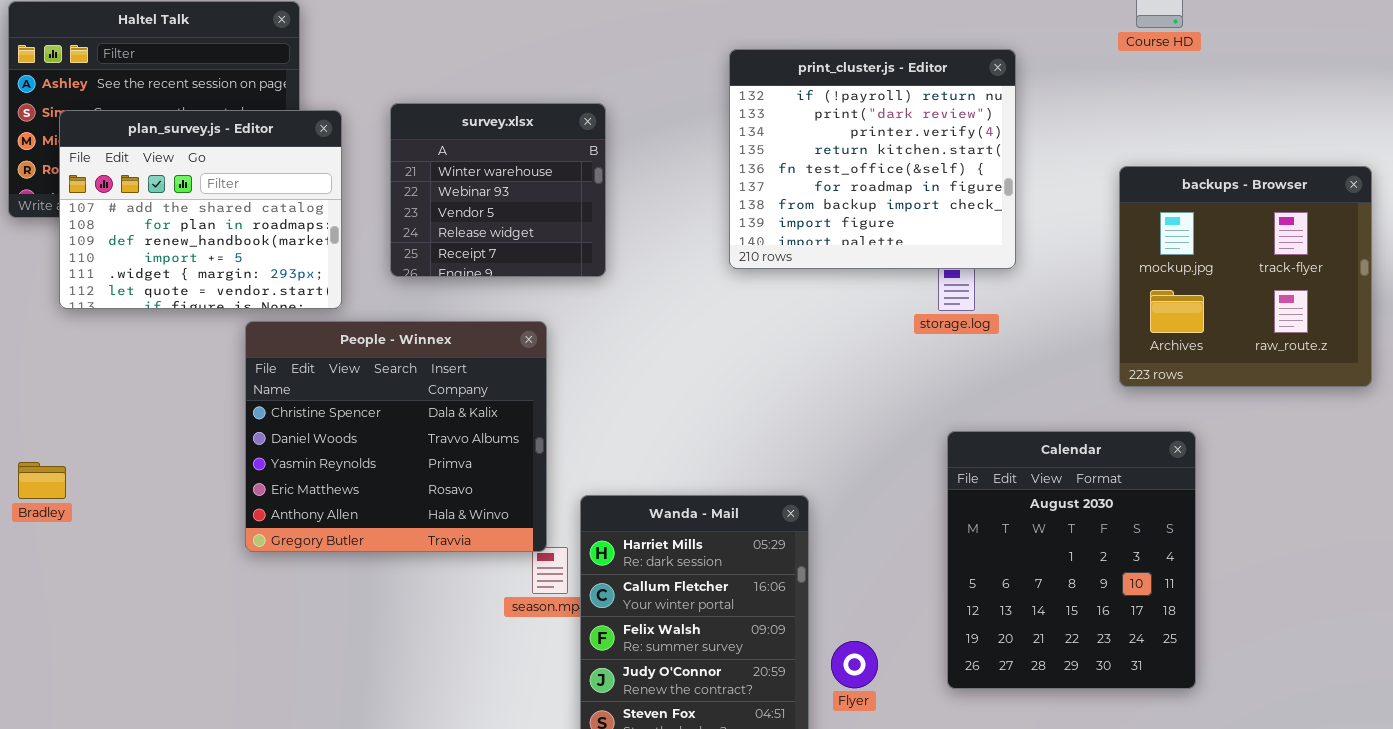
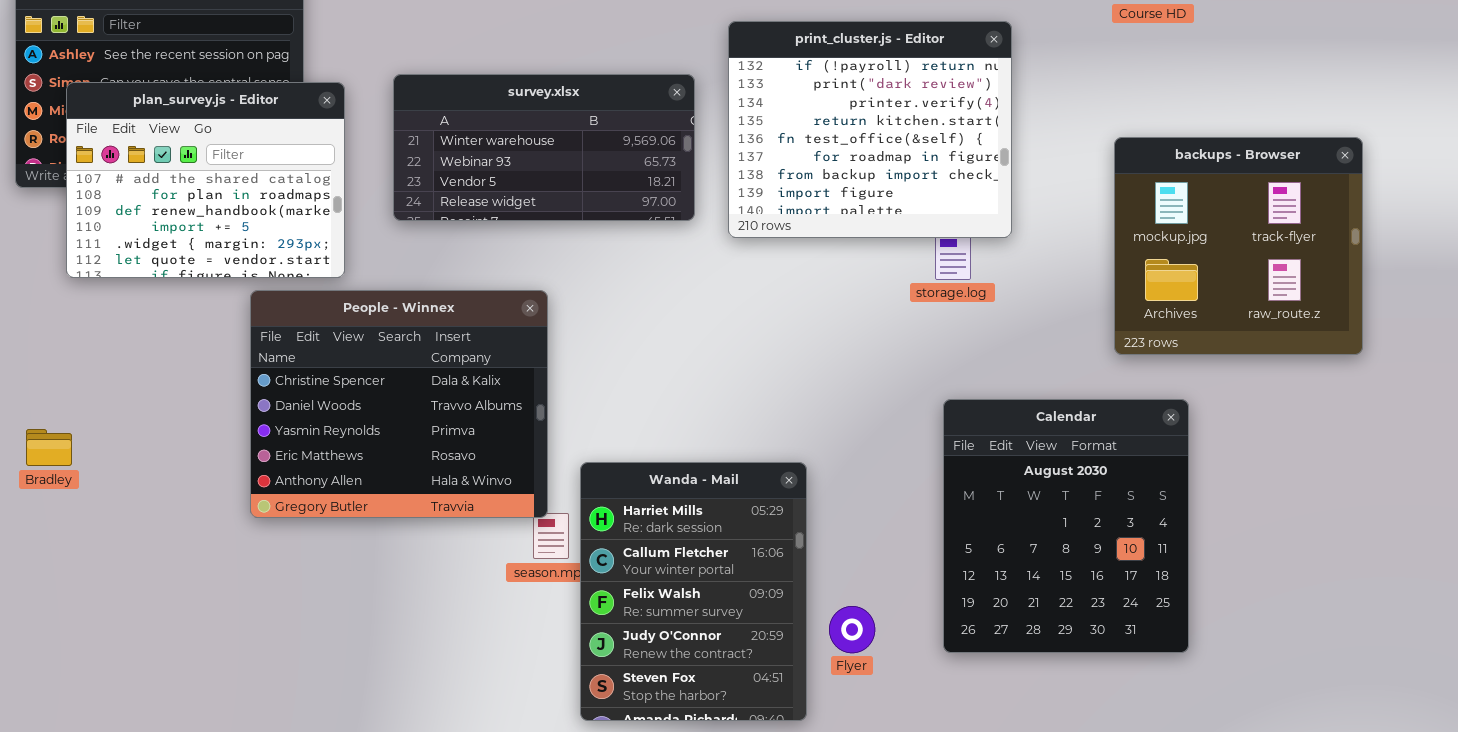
survey.xlsx: [390,103,606,277] -> [393,74,695,221], resized

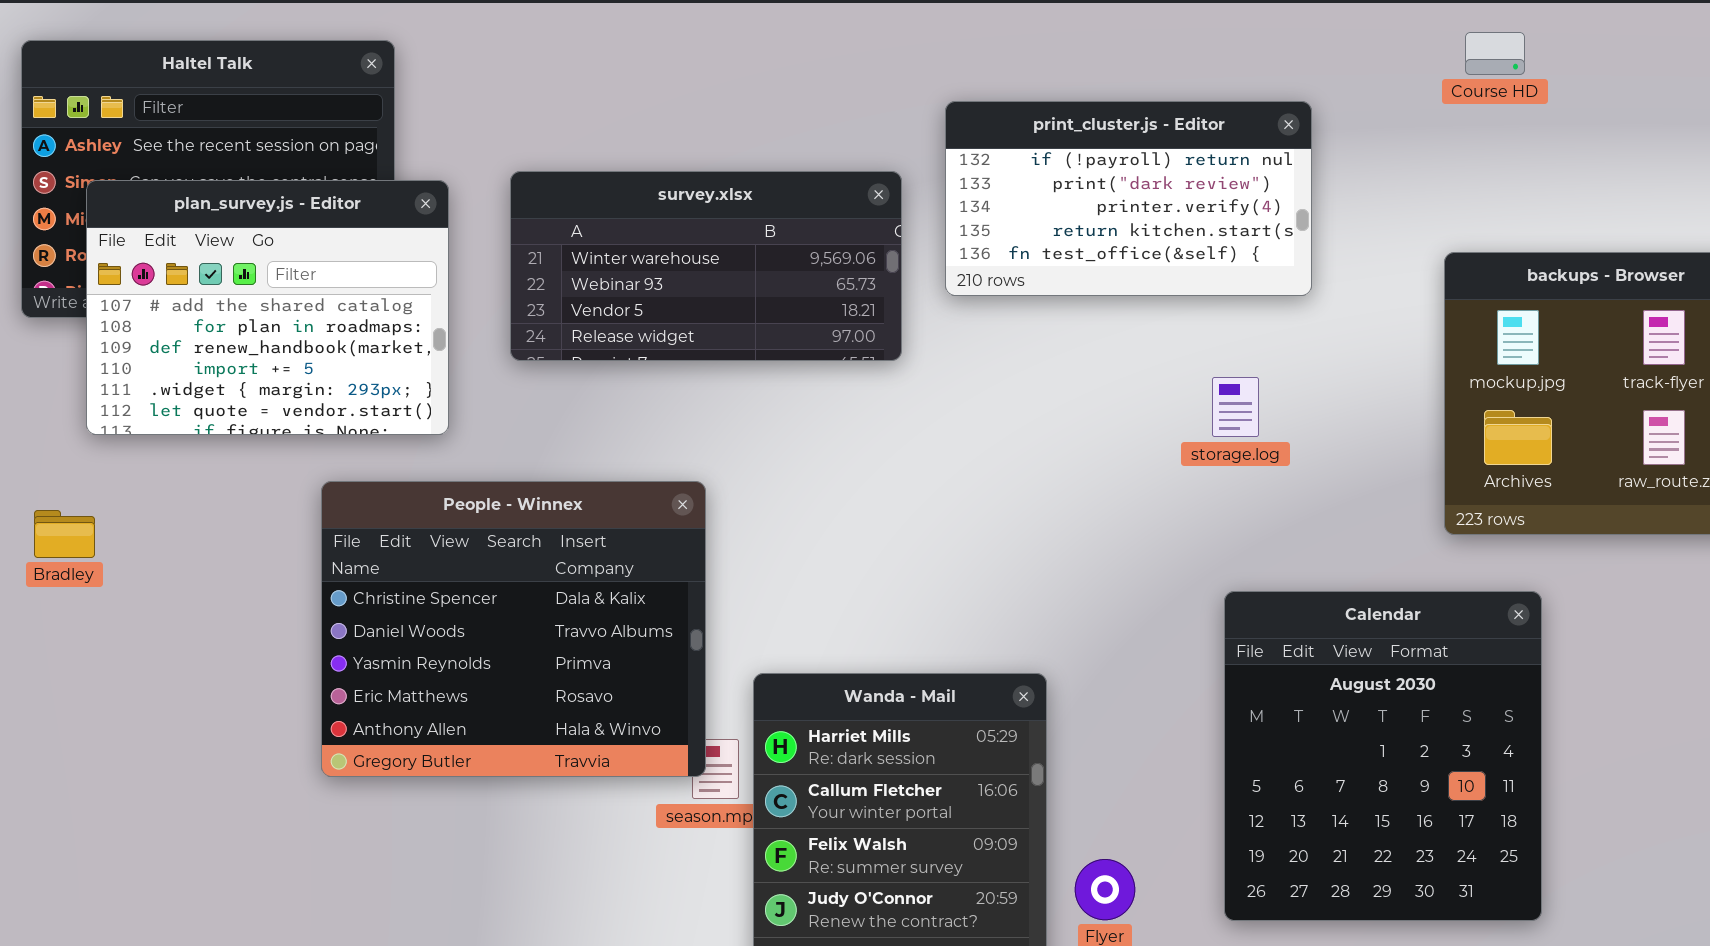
print_cluster.js - Editor: [728,21,1012,238] -> [945,101,1312,296], resized
People - Winnex: [250,290,548,518] -> [321,481,706,777], moved
Bradley: [26,429,72,466] -> [34,510,95,558], moved

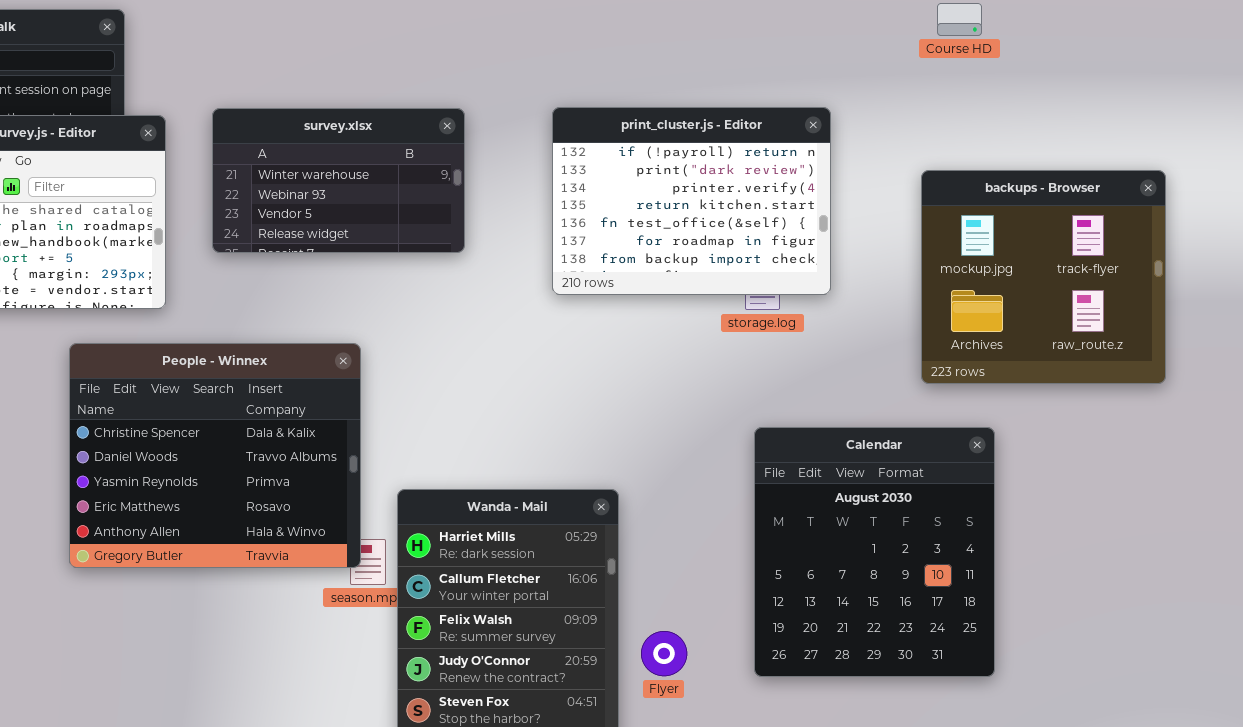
print_cluster.js - Editor: [945,101,1312,296] -> [552,107,831,295], moved, resized
survey.xlsx: [510,171,902,361] -> [212,108,465,253], resized

